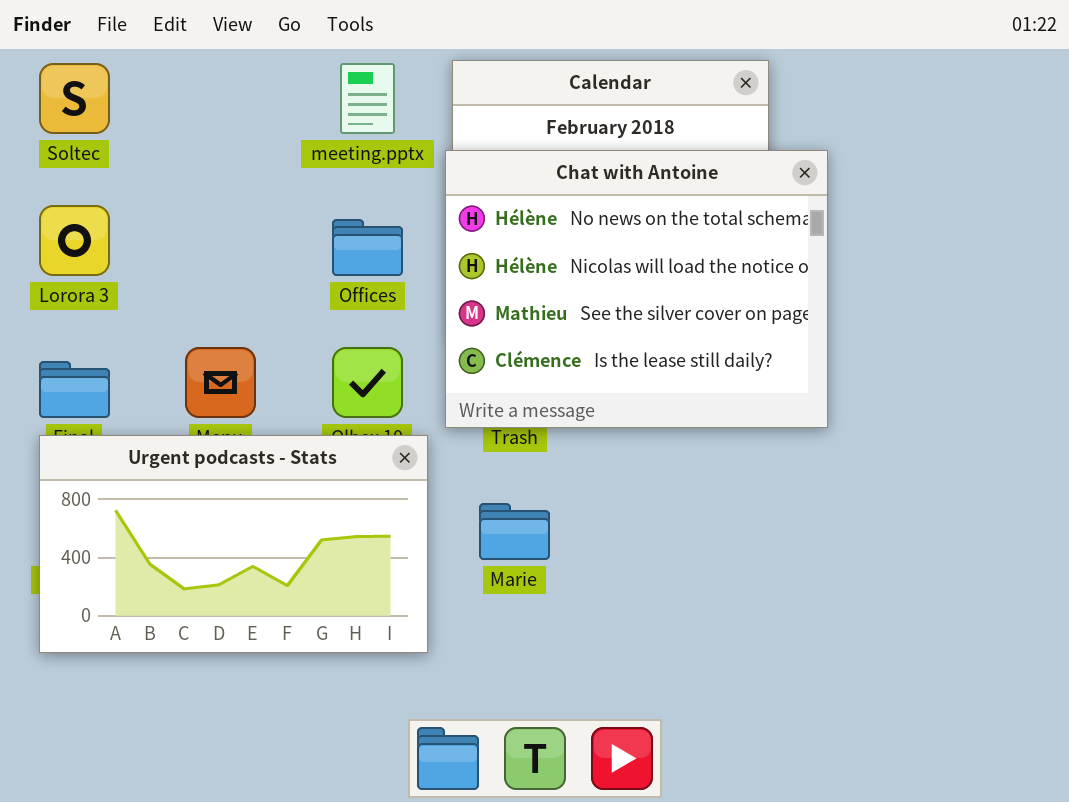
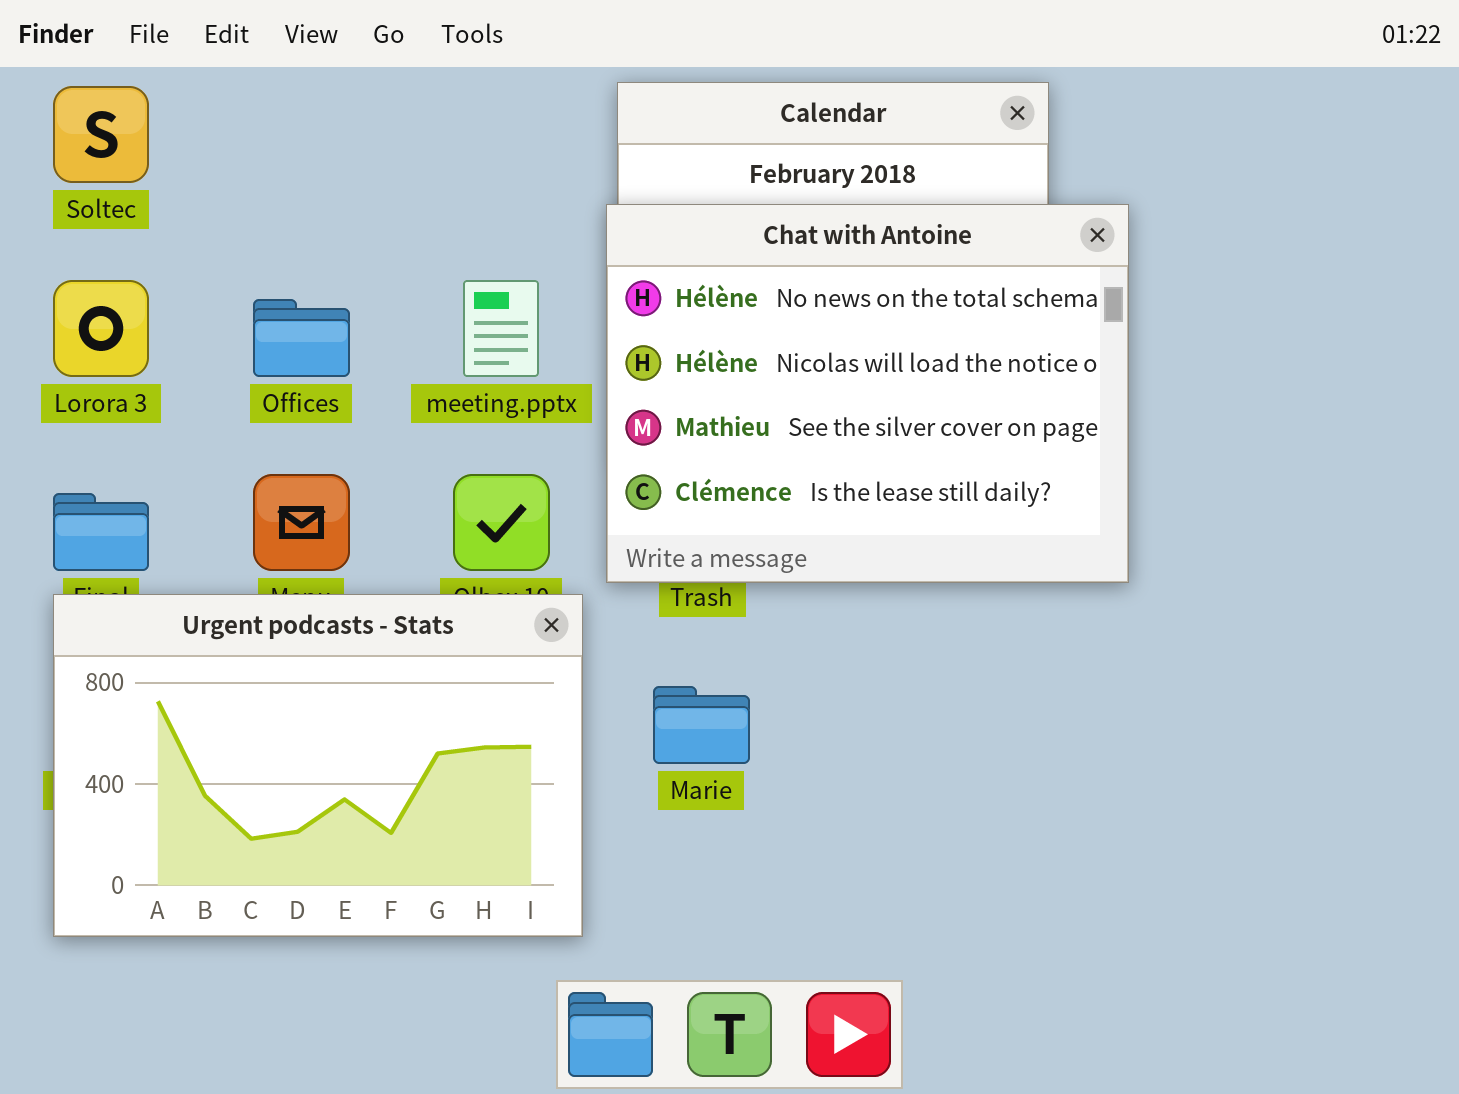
meeting.pptx: [340,63,395,134] -> [463,280,539,377], moved
Offices: [332,219,403,276] -> [253,299,350,377], moved
Urgent podcasts - Stats: [39,435,428,653] -> [53,594,583,937], resized

